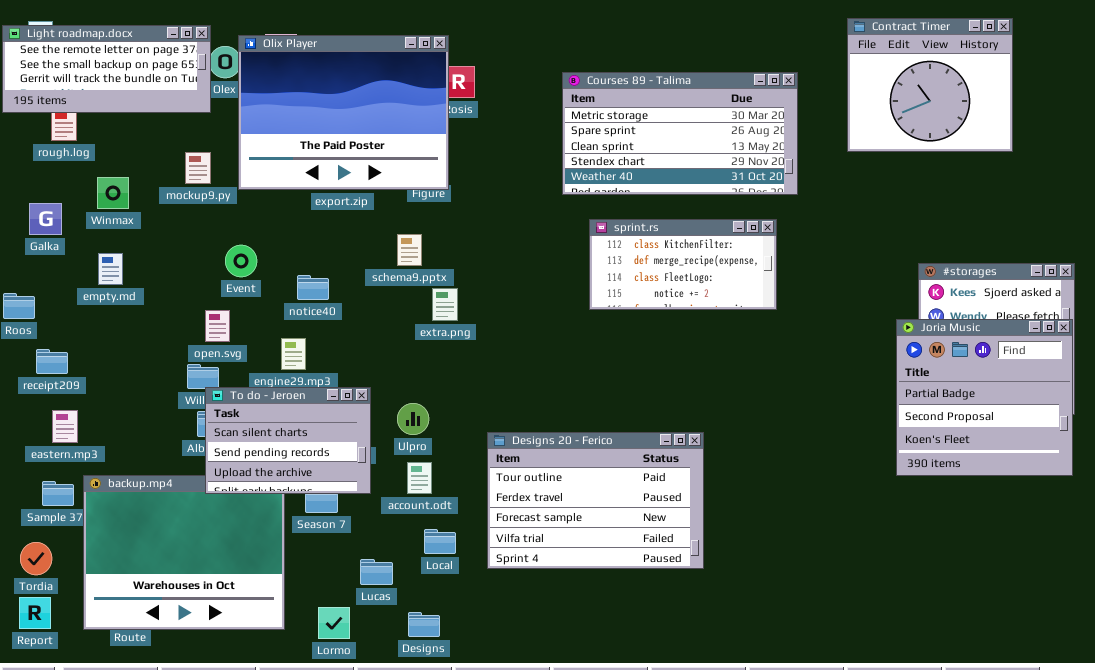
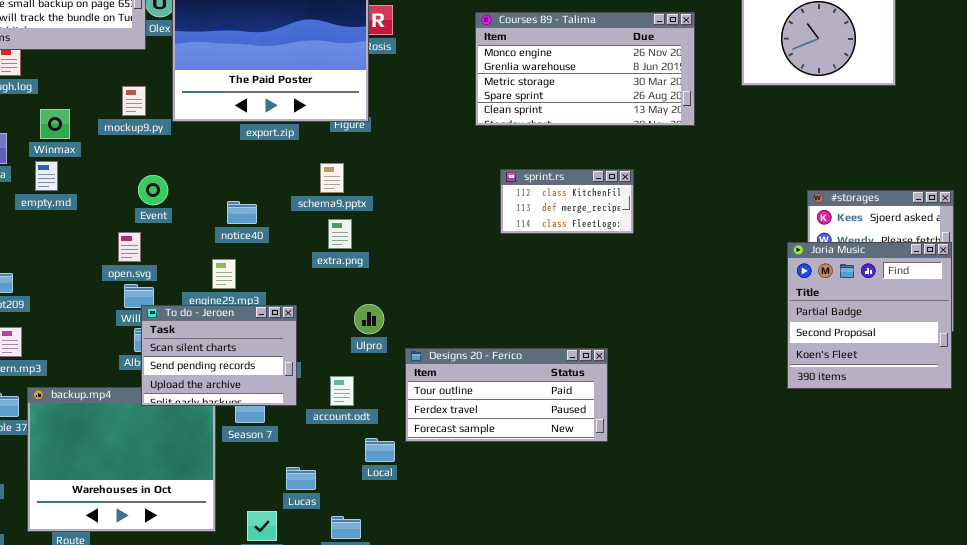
Courses 89 - Talima: [562,72,798,195] -> [475,12,695,126], scrolled up 2 rows
sprint.rs: [589,219,777,310] -> [500,169,634,234], resized
Event: [225,245,257,277] -> [138,175,168,205], moved
empty.md: [98,253,123,285] -> [35,161,58,191], moved
extra.png: [432,288,458,321] -> [328,219,352,249], moved
open.svg: [205,310,230,342] -> [118,232,141,262], moved
Ulpro: [397,403,429,435] -> [354,304,384,334], moved
Designs 20 - Ferico: [487,432,704,569] -> [405,348,608,442], resized
Local: [424,529,456,554] -> [365,438,395,462], moved

